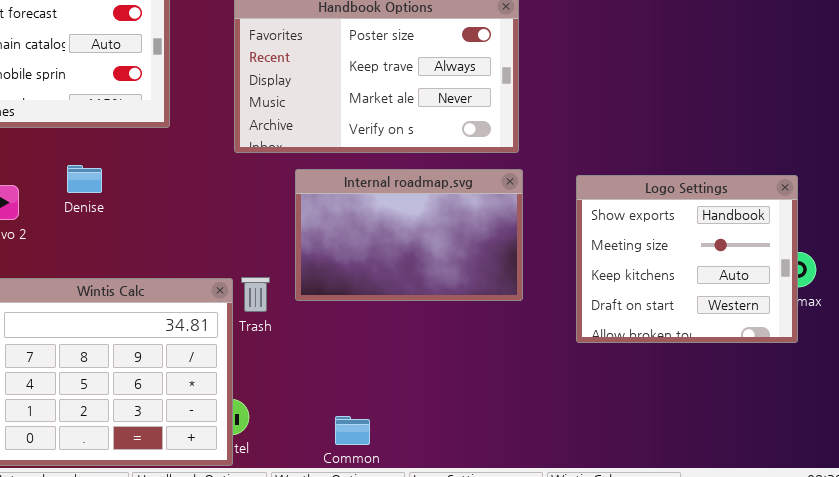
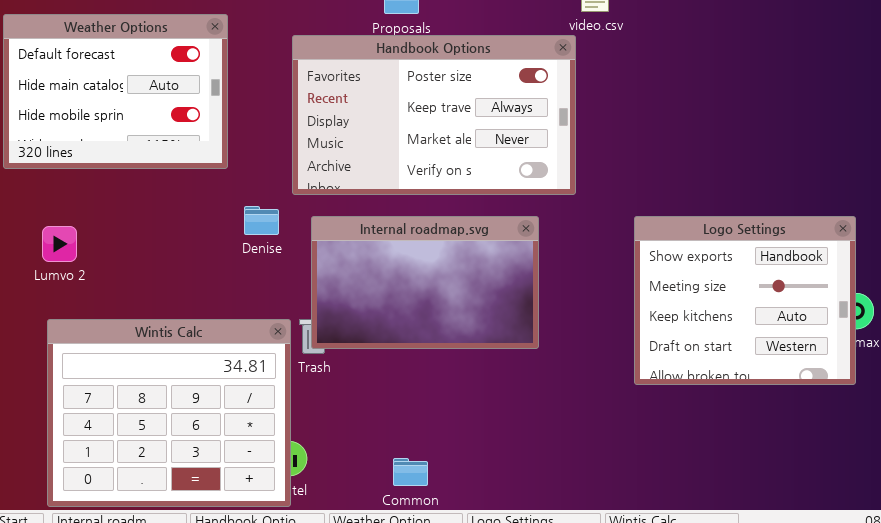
Denise: [67,165,102,193] -> [244,206,279,235], moved
Internal roadmap.svg: [295,169,523,301] -> [311,216,539,349], moved

